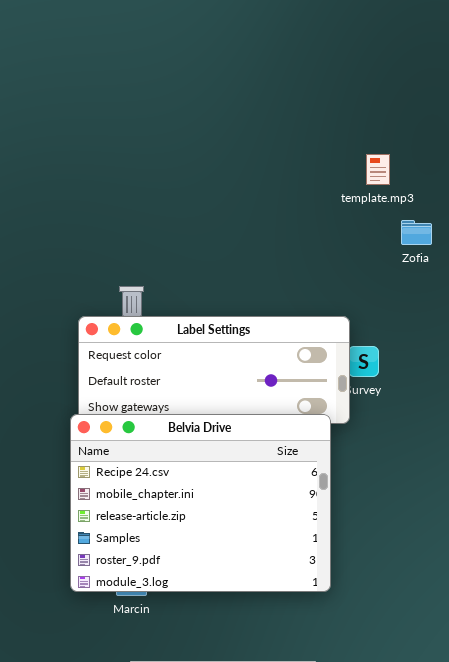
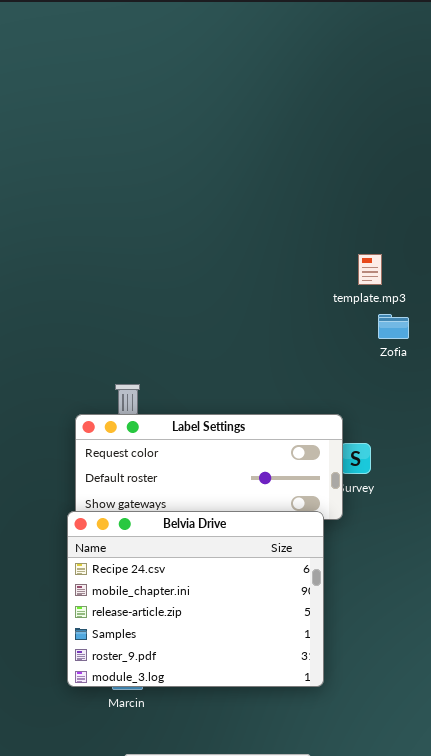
Zofia: [401,220,432,245] -> [378,314,409,339], moved

